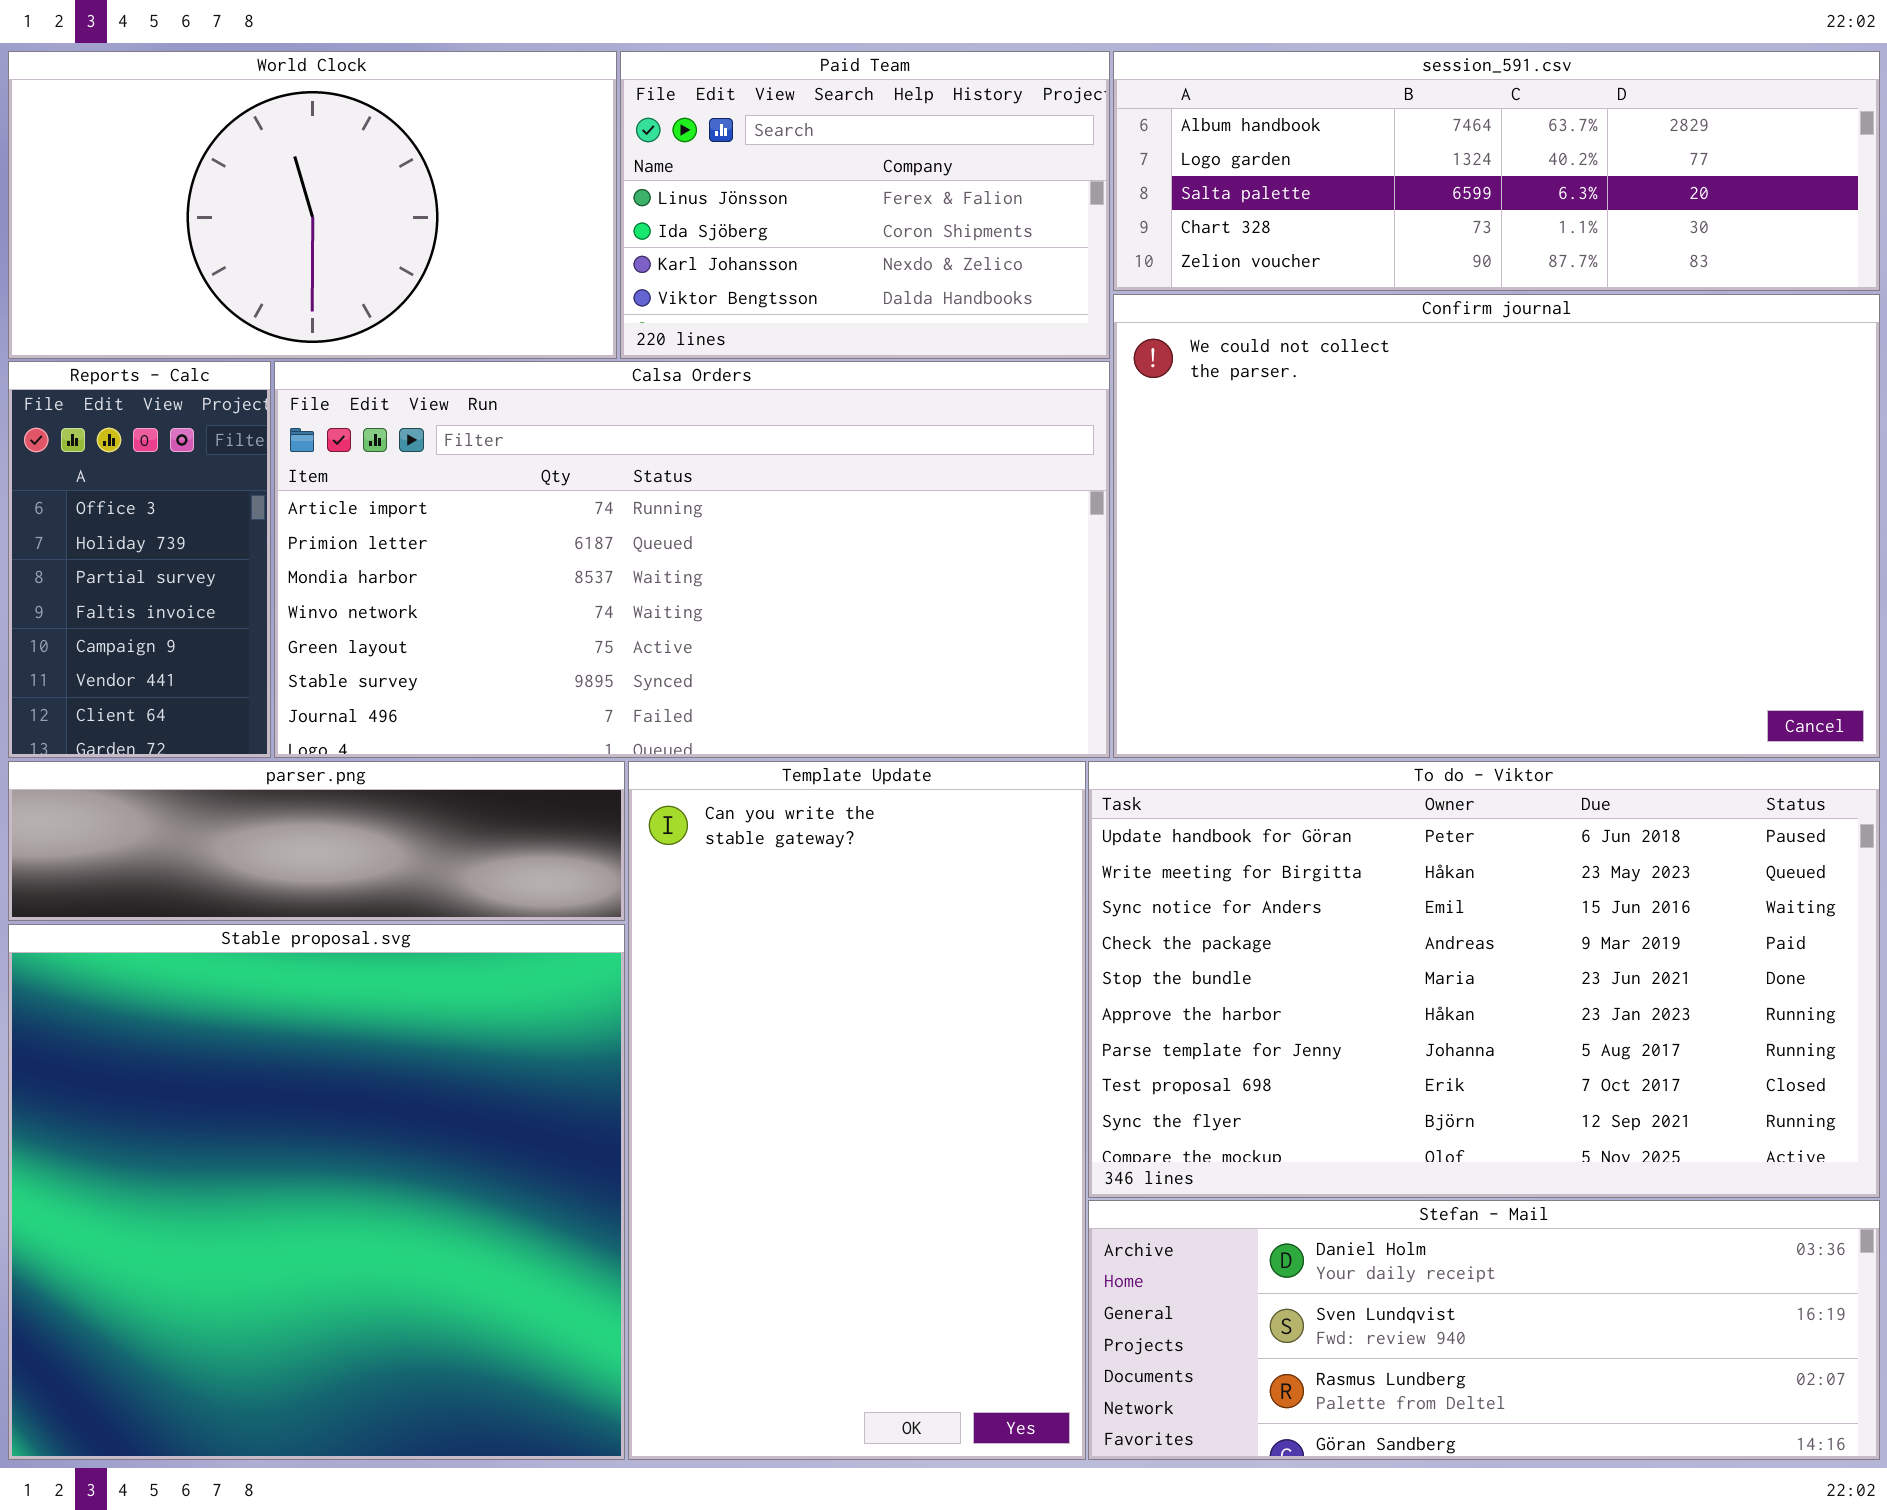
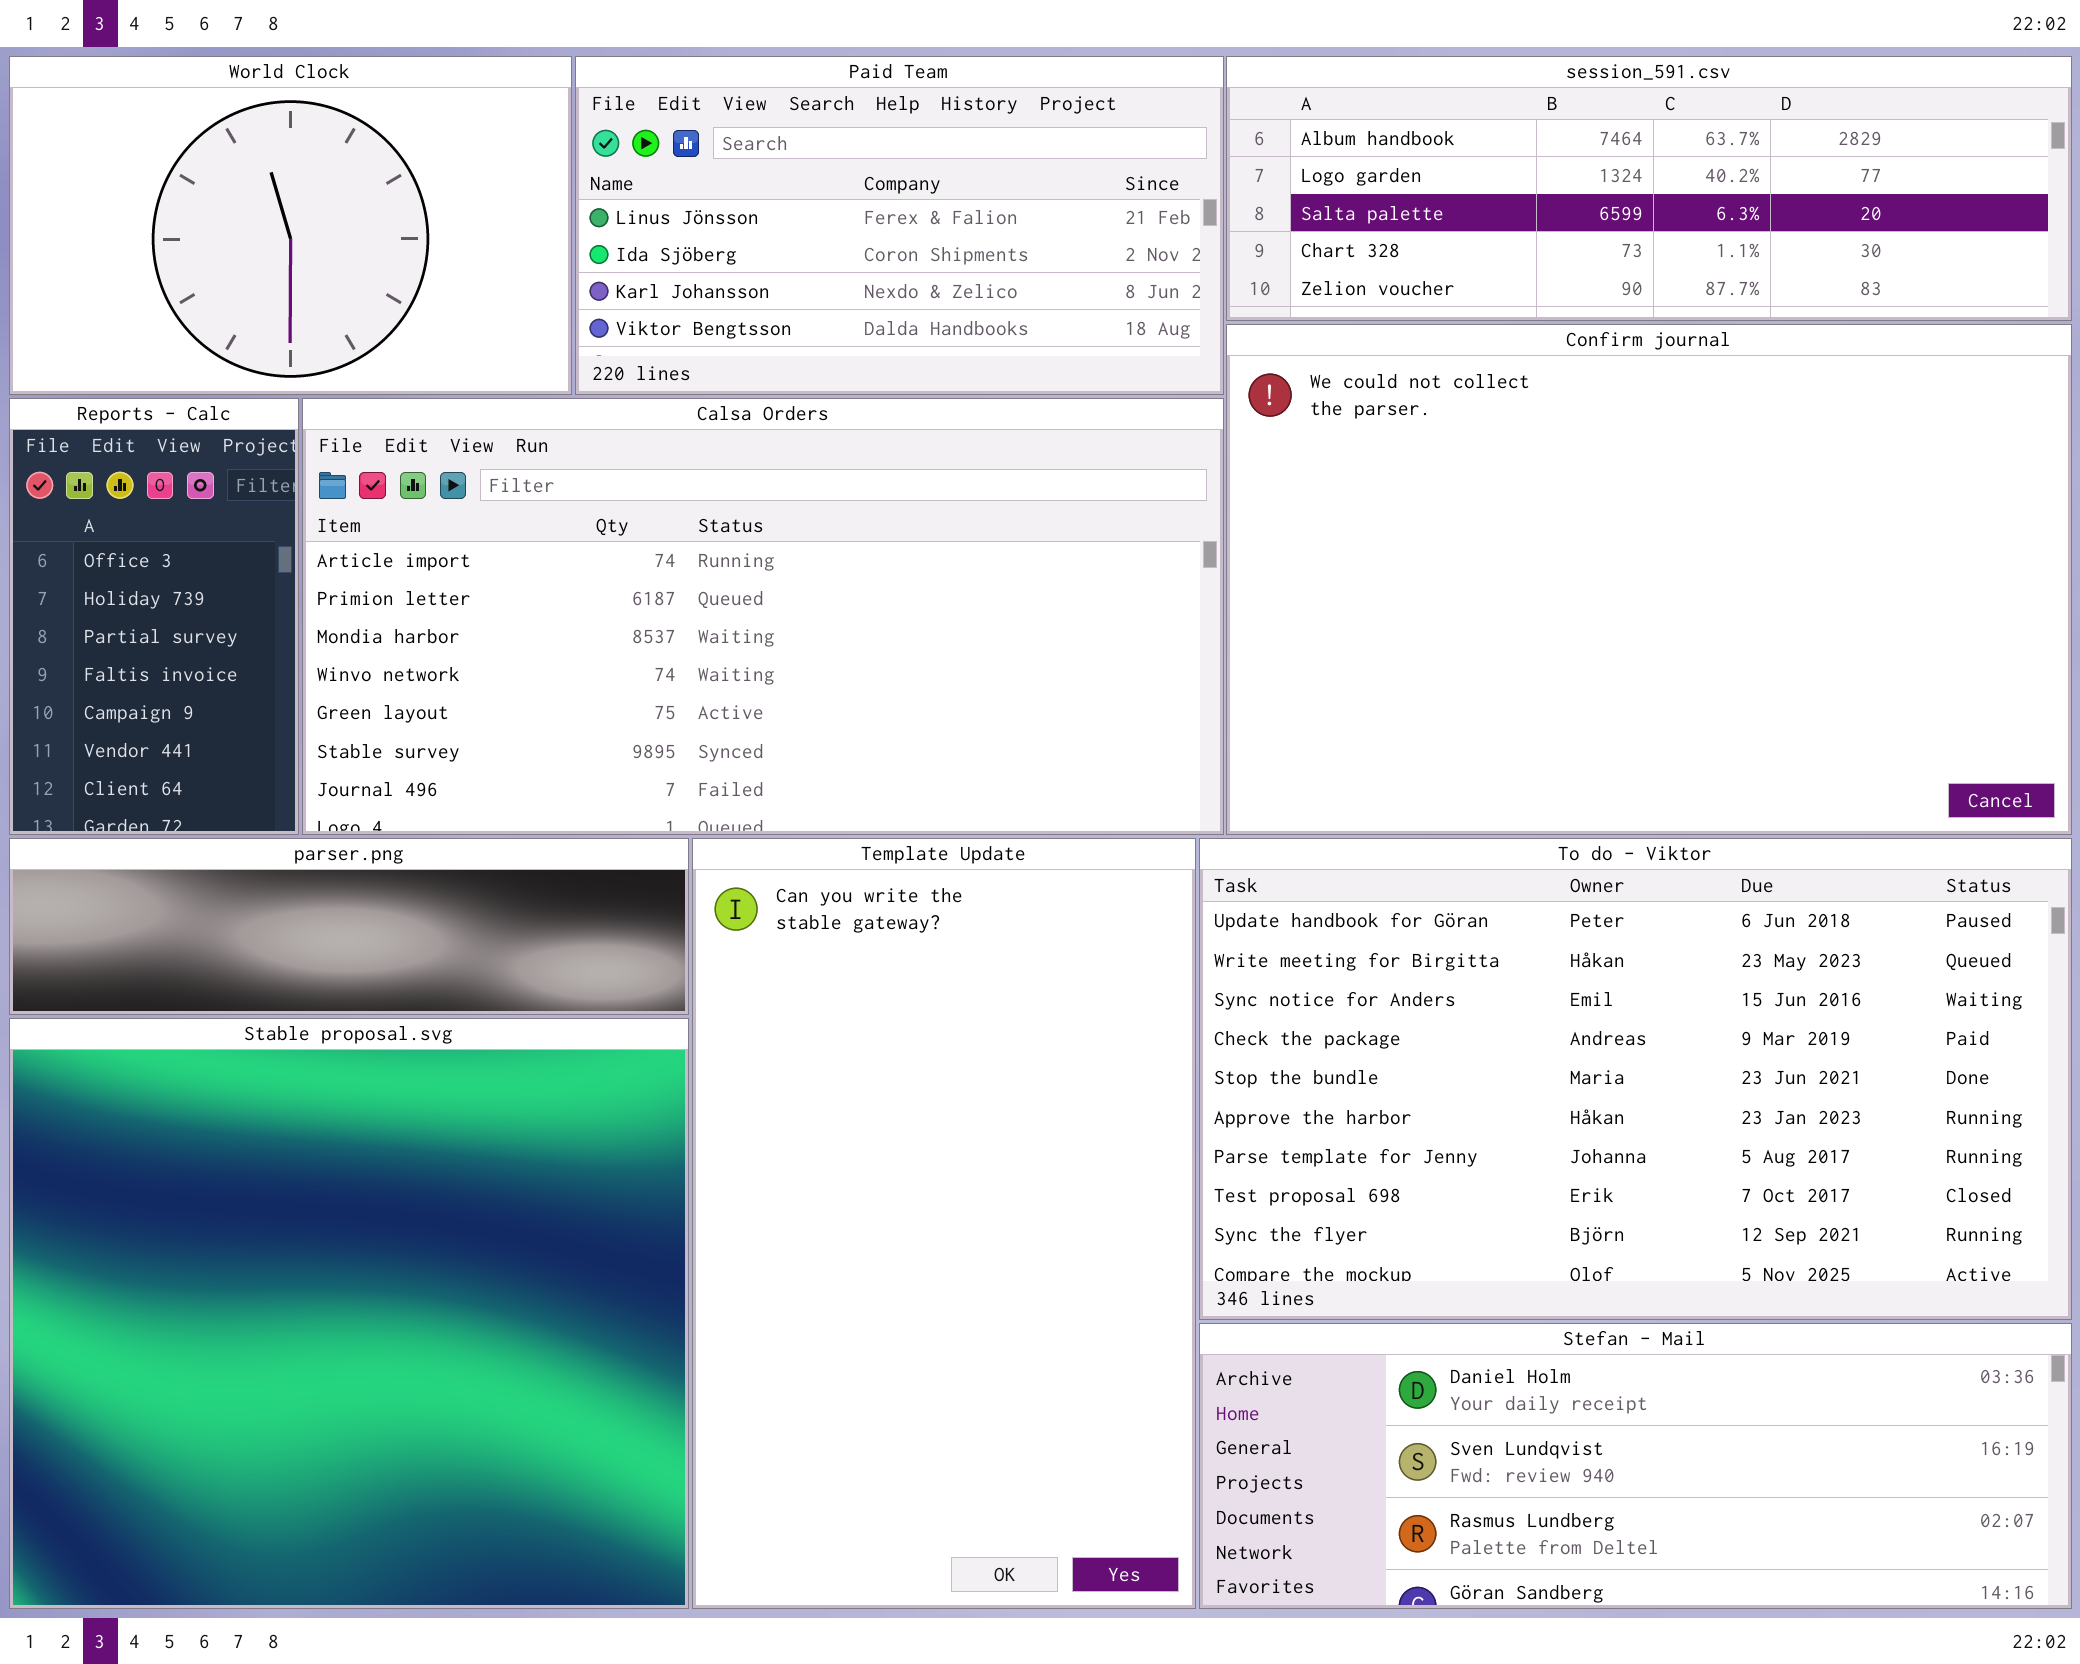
World Clock: [8,51,617,359] -> [9,56,572,395], resized
Paid Team: [620,51,1110,359] -> [575,56,1224,395], resized

